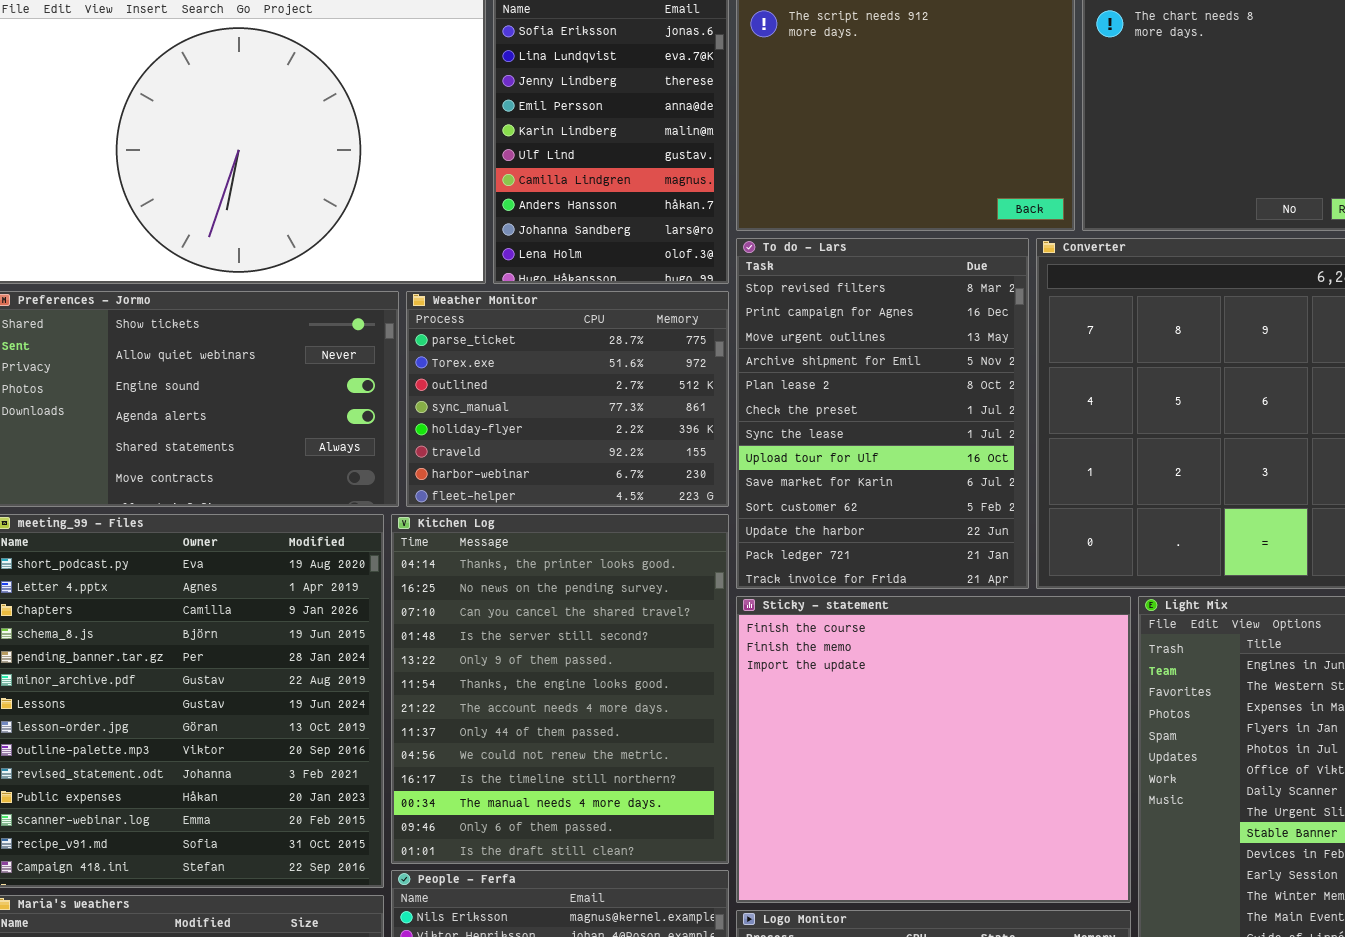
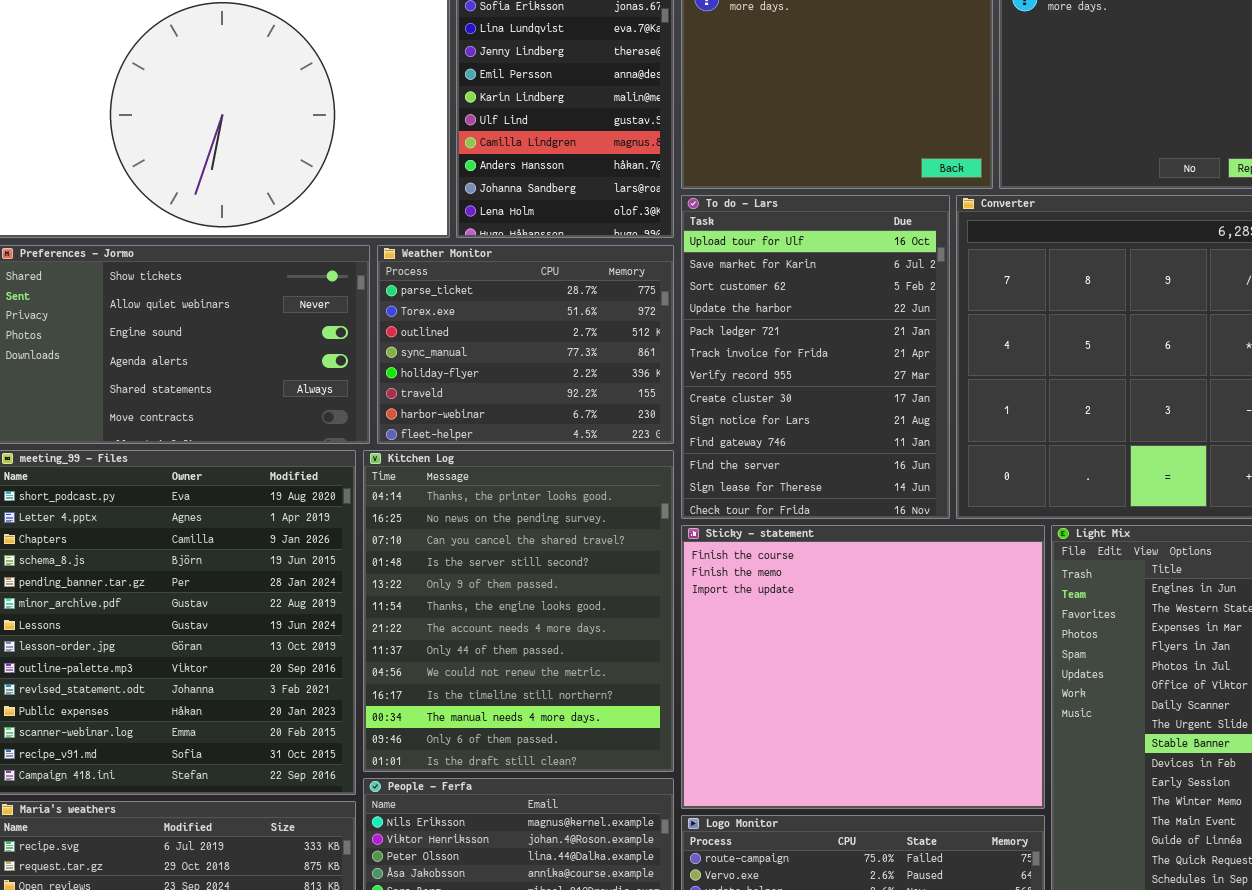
To do - Lars: [736,238,1029,589] -> [681,195,950,519], scrolled down 7 rows

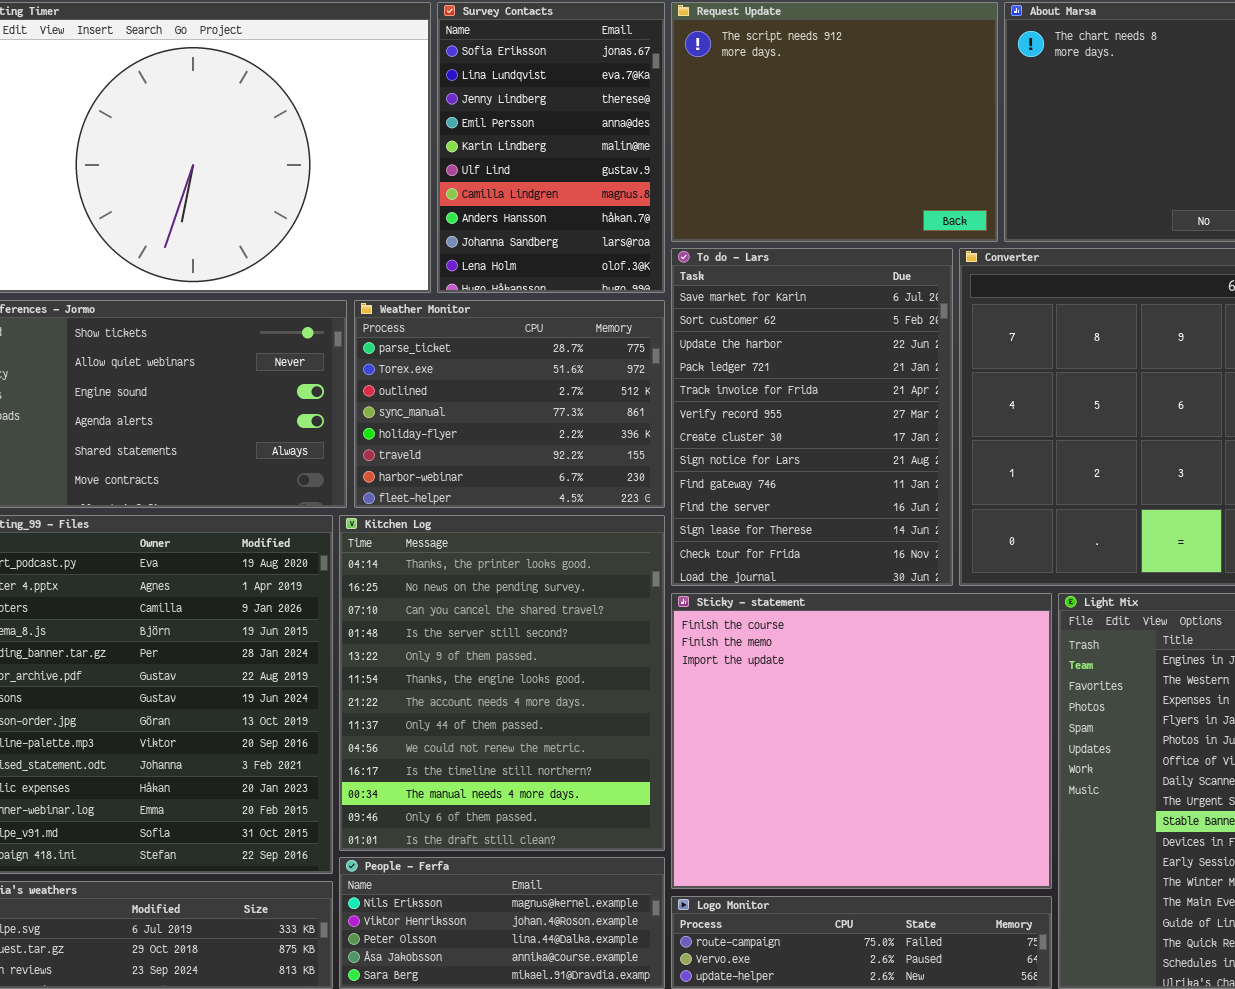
To do - Lars: [681,195,950,519] -> [671,248,953,586], scrolled down 1 row

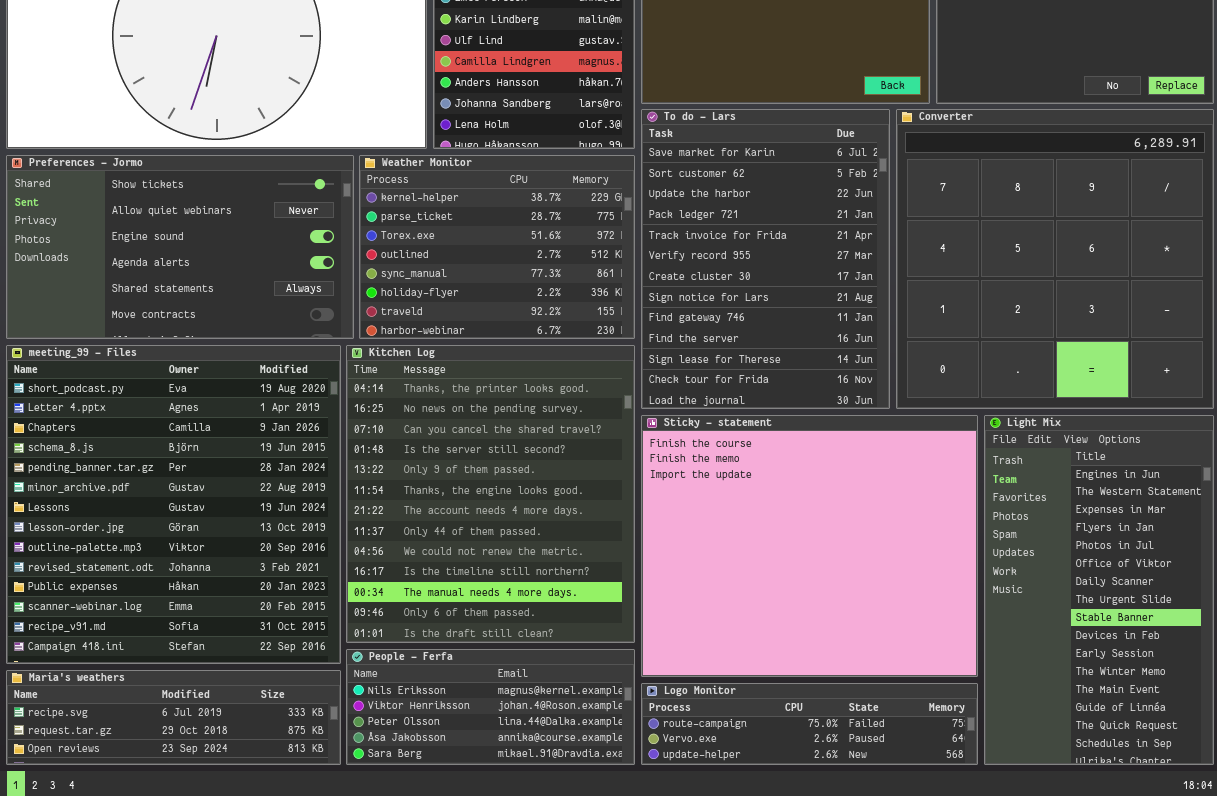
Weather Monitor: [354,300,665,508] -> [359,155,635,339], scrolled up 1 row

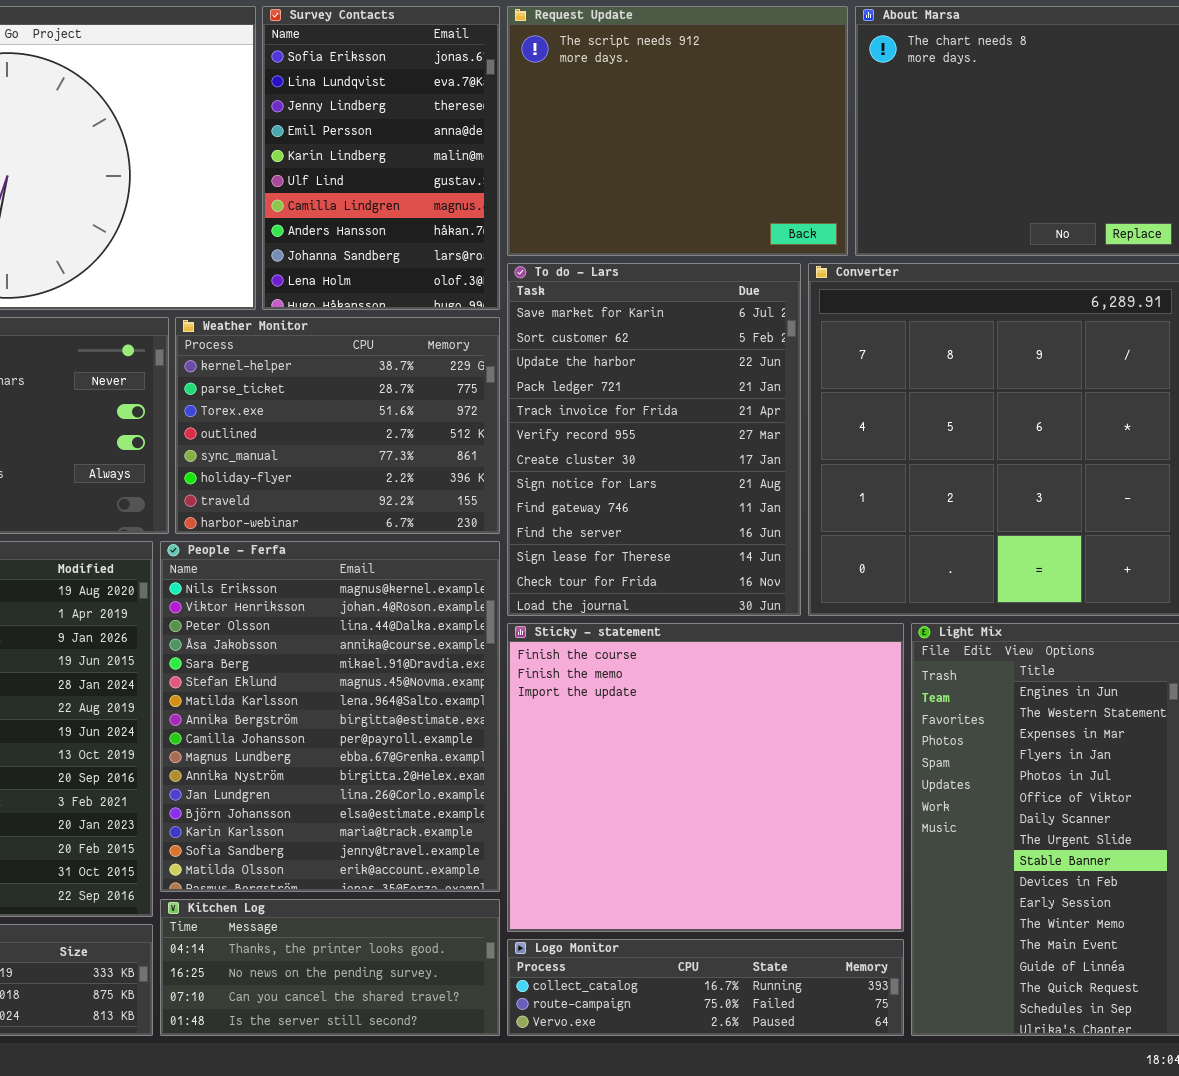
Kitchen Log: [346,345,635,643] -> [160,899,500,1036], moved, resized
People - Ferfa: [346,649,635,765] -> [160,541,500,892], moved, resized
Logo Monitor: [641,683,978,765] -> [507,939,904,1036], scrolled up 1 row

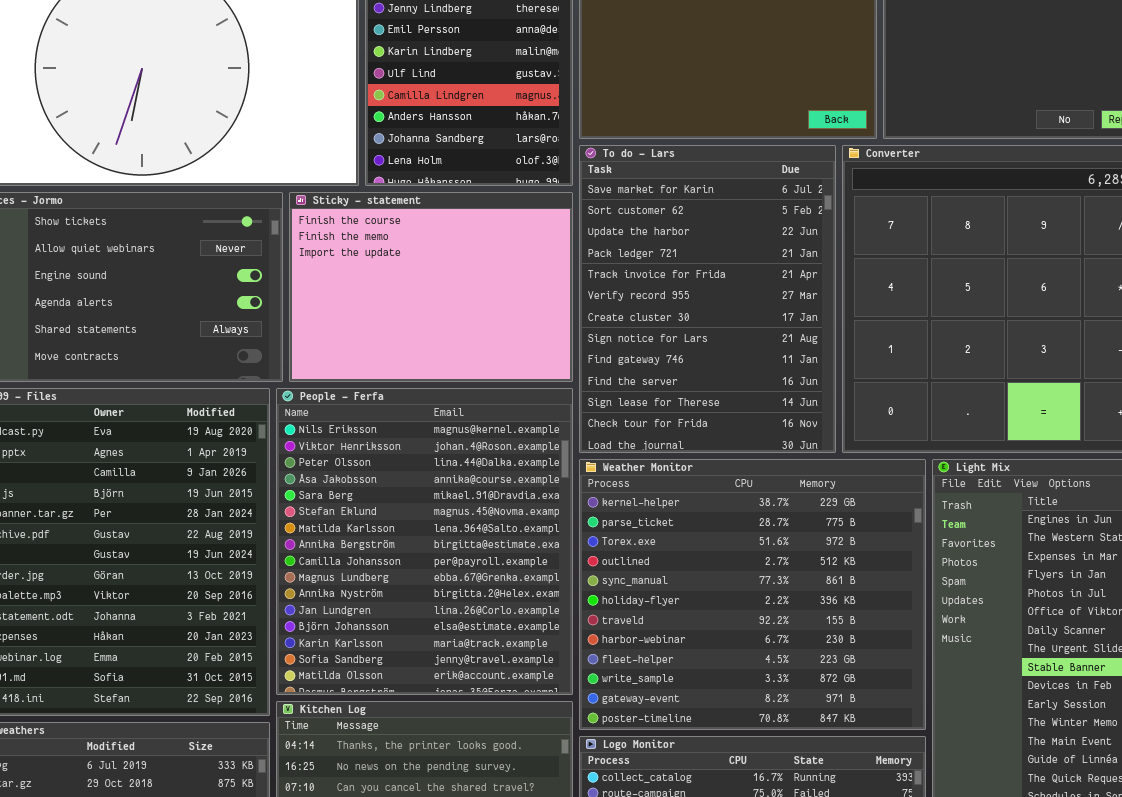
Weather Monitor: [175,317,500,534] -> [579,459,926,730], moved, resized
Sticky - statement: [507,623,904,932] -> [289,192,573,382], moved, resized

